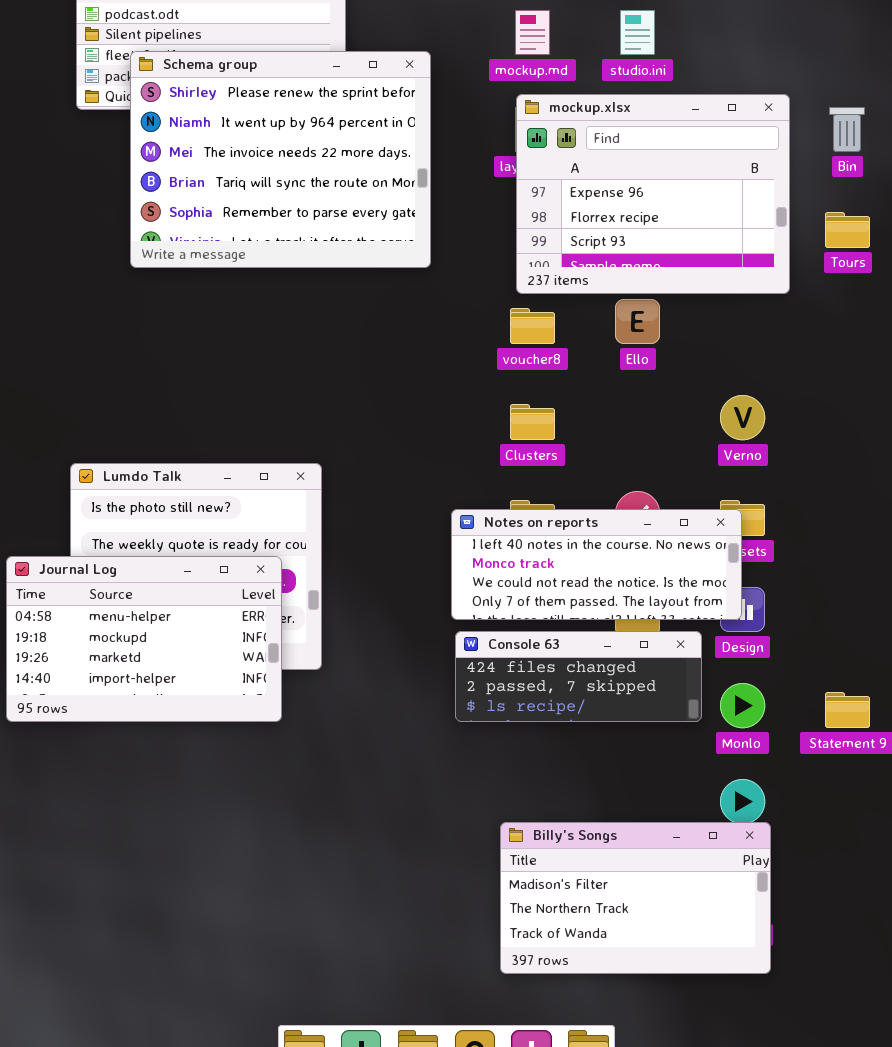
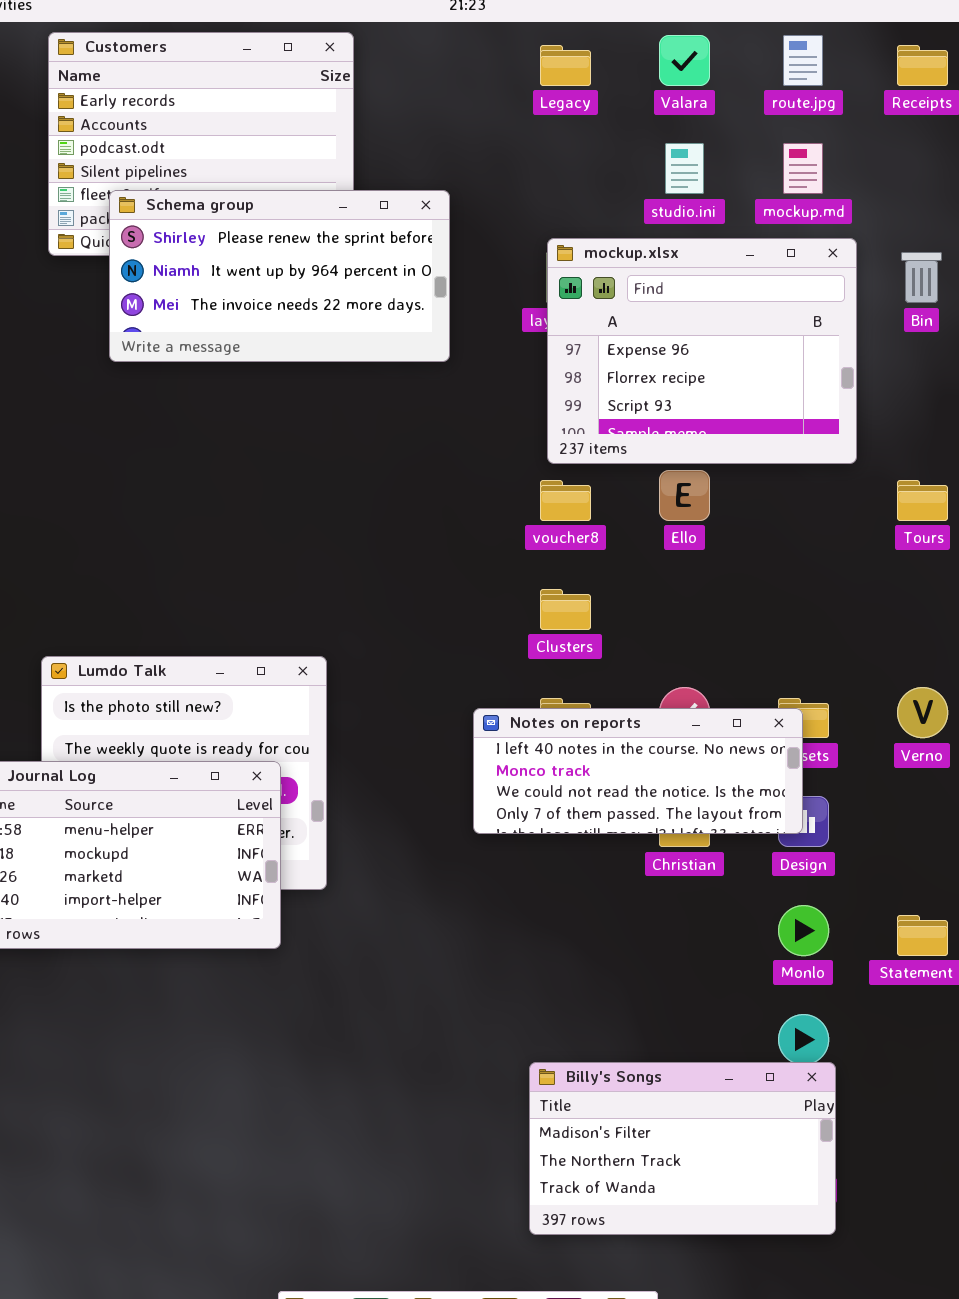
mockup.md: [515,10,550,55] -> [783,143,823,194], moved
Schema group: [130,51,431,268] -> [109,190,450,362], resized
Tours: [825,212,870,248] -> [897,480,948,521], moved
Verno: [720,395,765,440] -> [897,687,948,738], moved
Console 63: [455,631,702,722] -> none, closed

